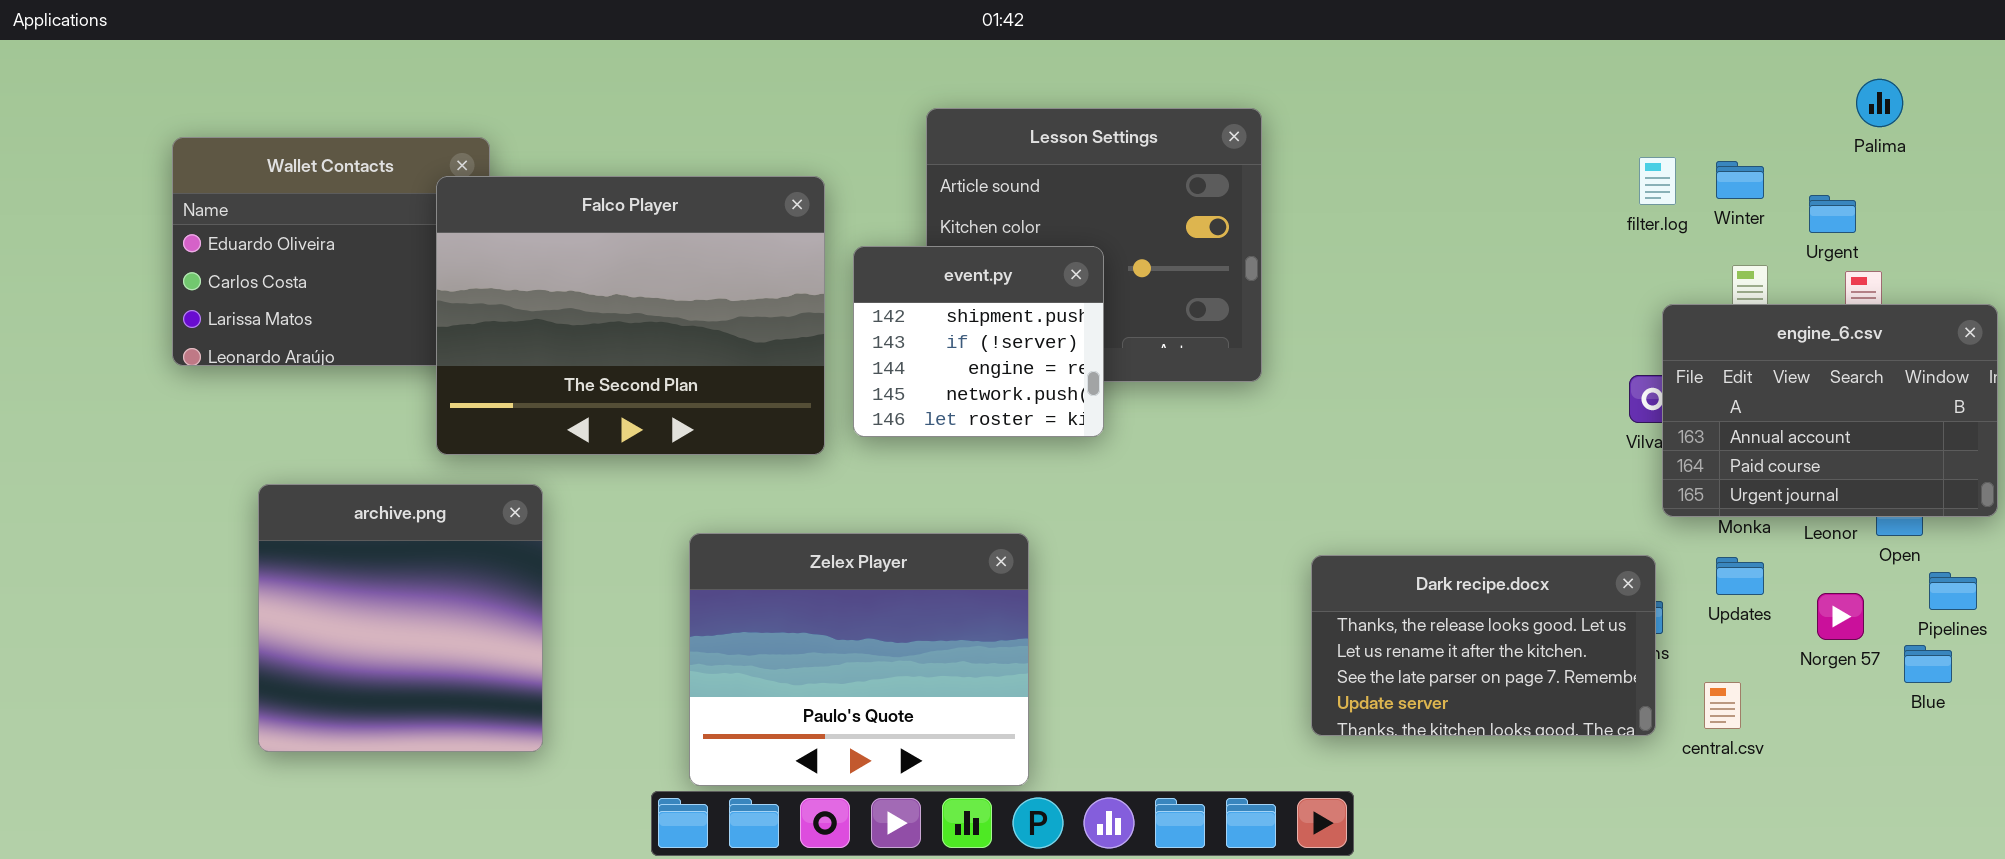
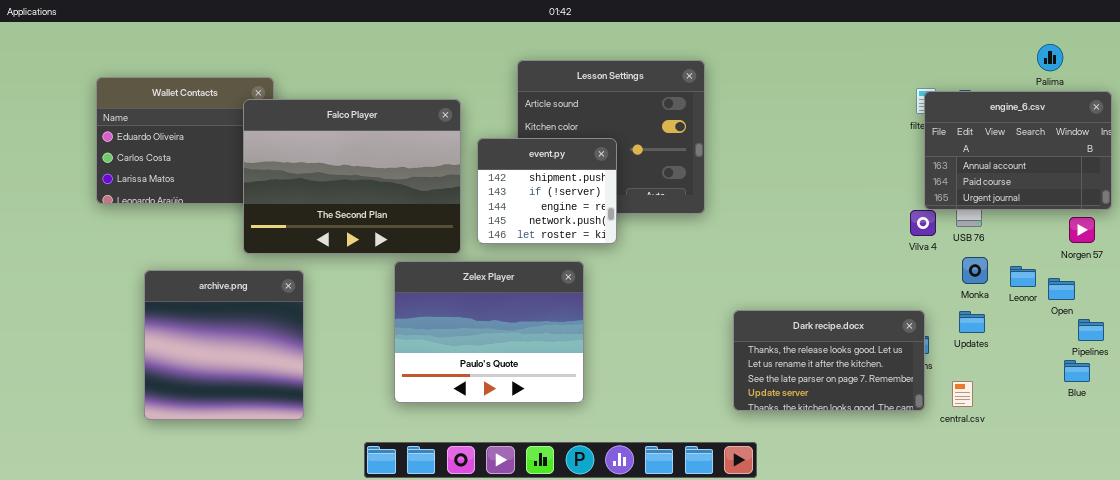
engine_6.csv: [1662,304,1998,517] -> [924,91,1112,210], moved
Zelex Player: [689,533,1029,786] -> [394,261,584,403], moved
Norgen 57: [1817,593,1864,640] -> [1069,217,1095,243], moved

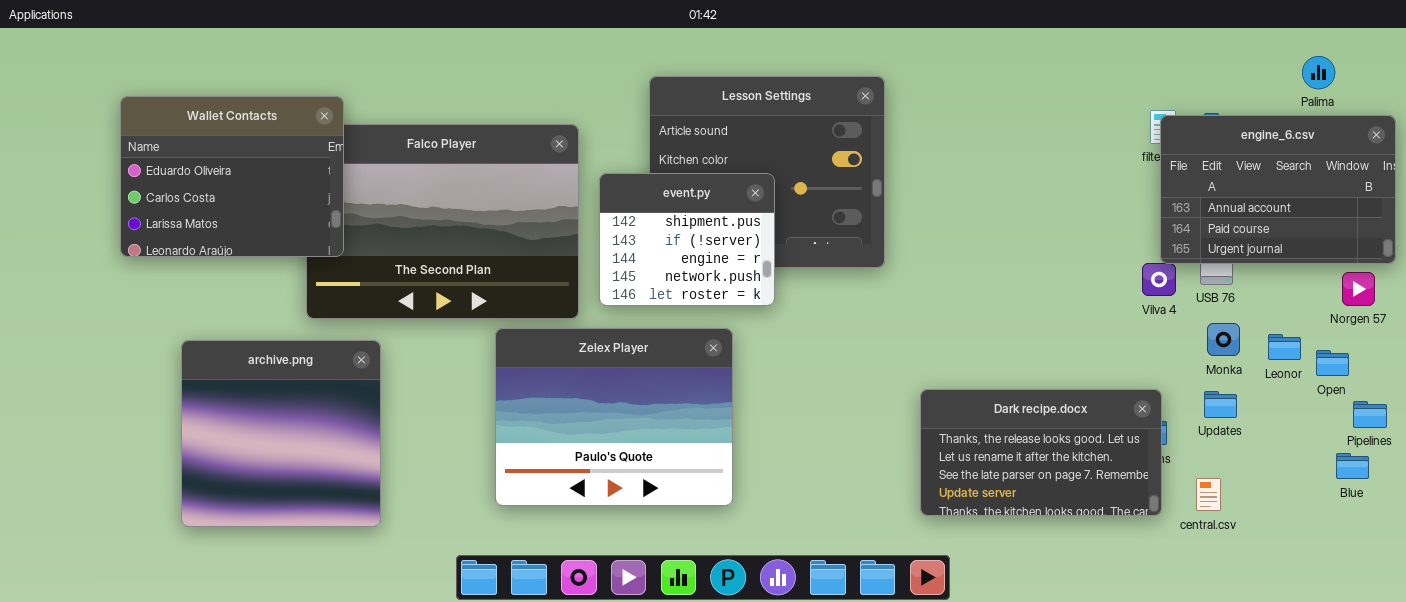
Wallet Contacts: [96,77,274,204] -> [120,96,344,257], raised

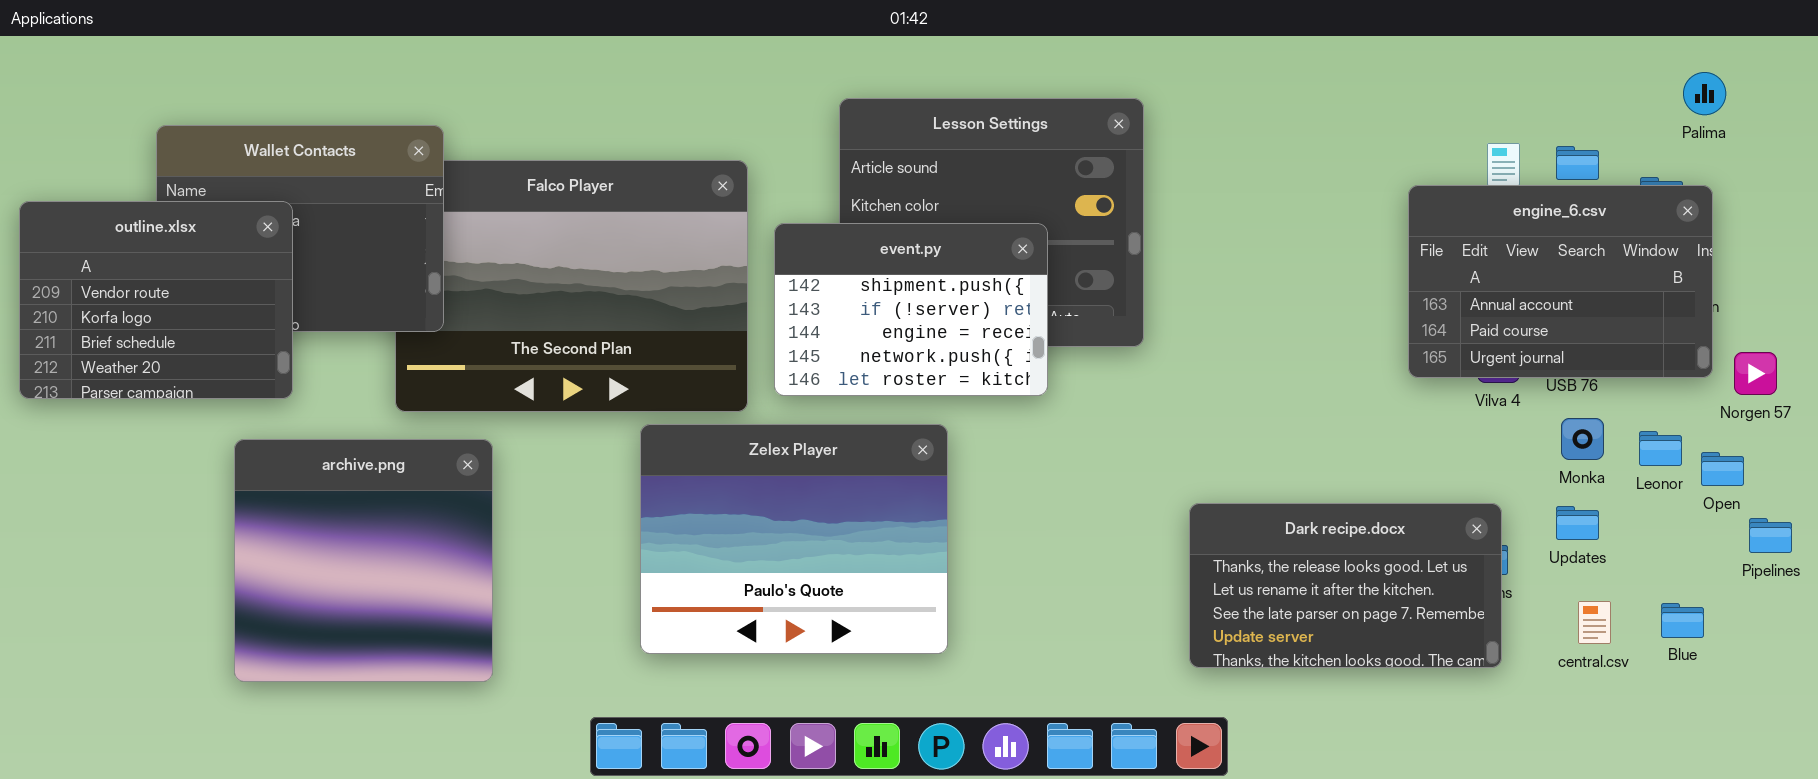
engine_6.csv: [1160,115,1396,264] -> [1408,185,1713,378], moved
outline.xlsx: none -> [19,201,293,399], opened
event.py: [599,173,775,306] -> [774,223,1048,396], resized
Blue: [1336,453,1369,479] -> [1661,603,1704,638], moved
central.csv: [1196,478,1221,511] -> [1578,601,1611,644], moved

